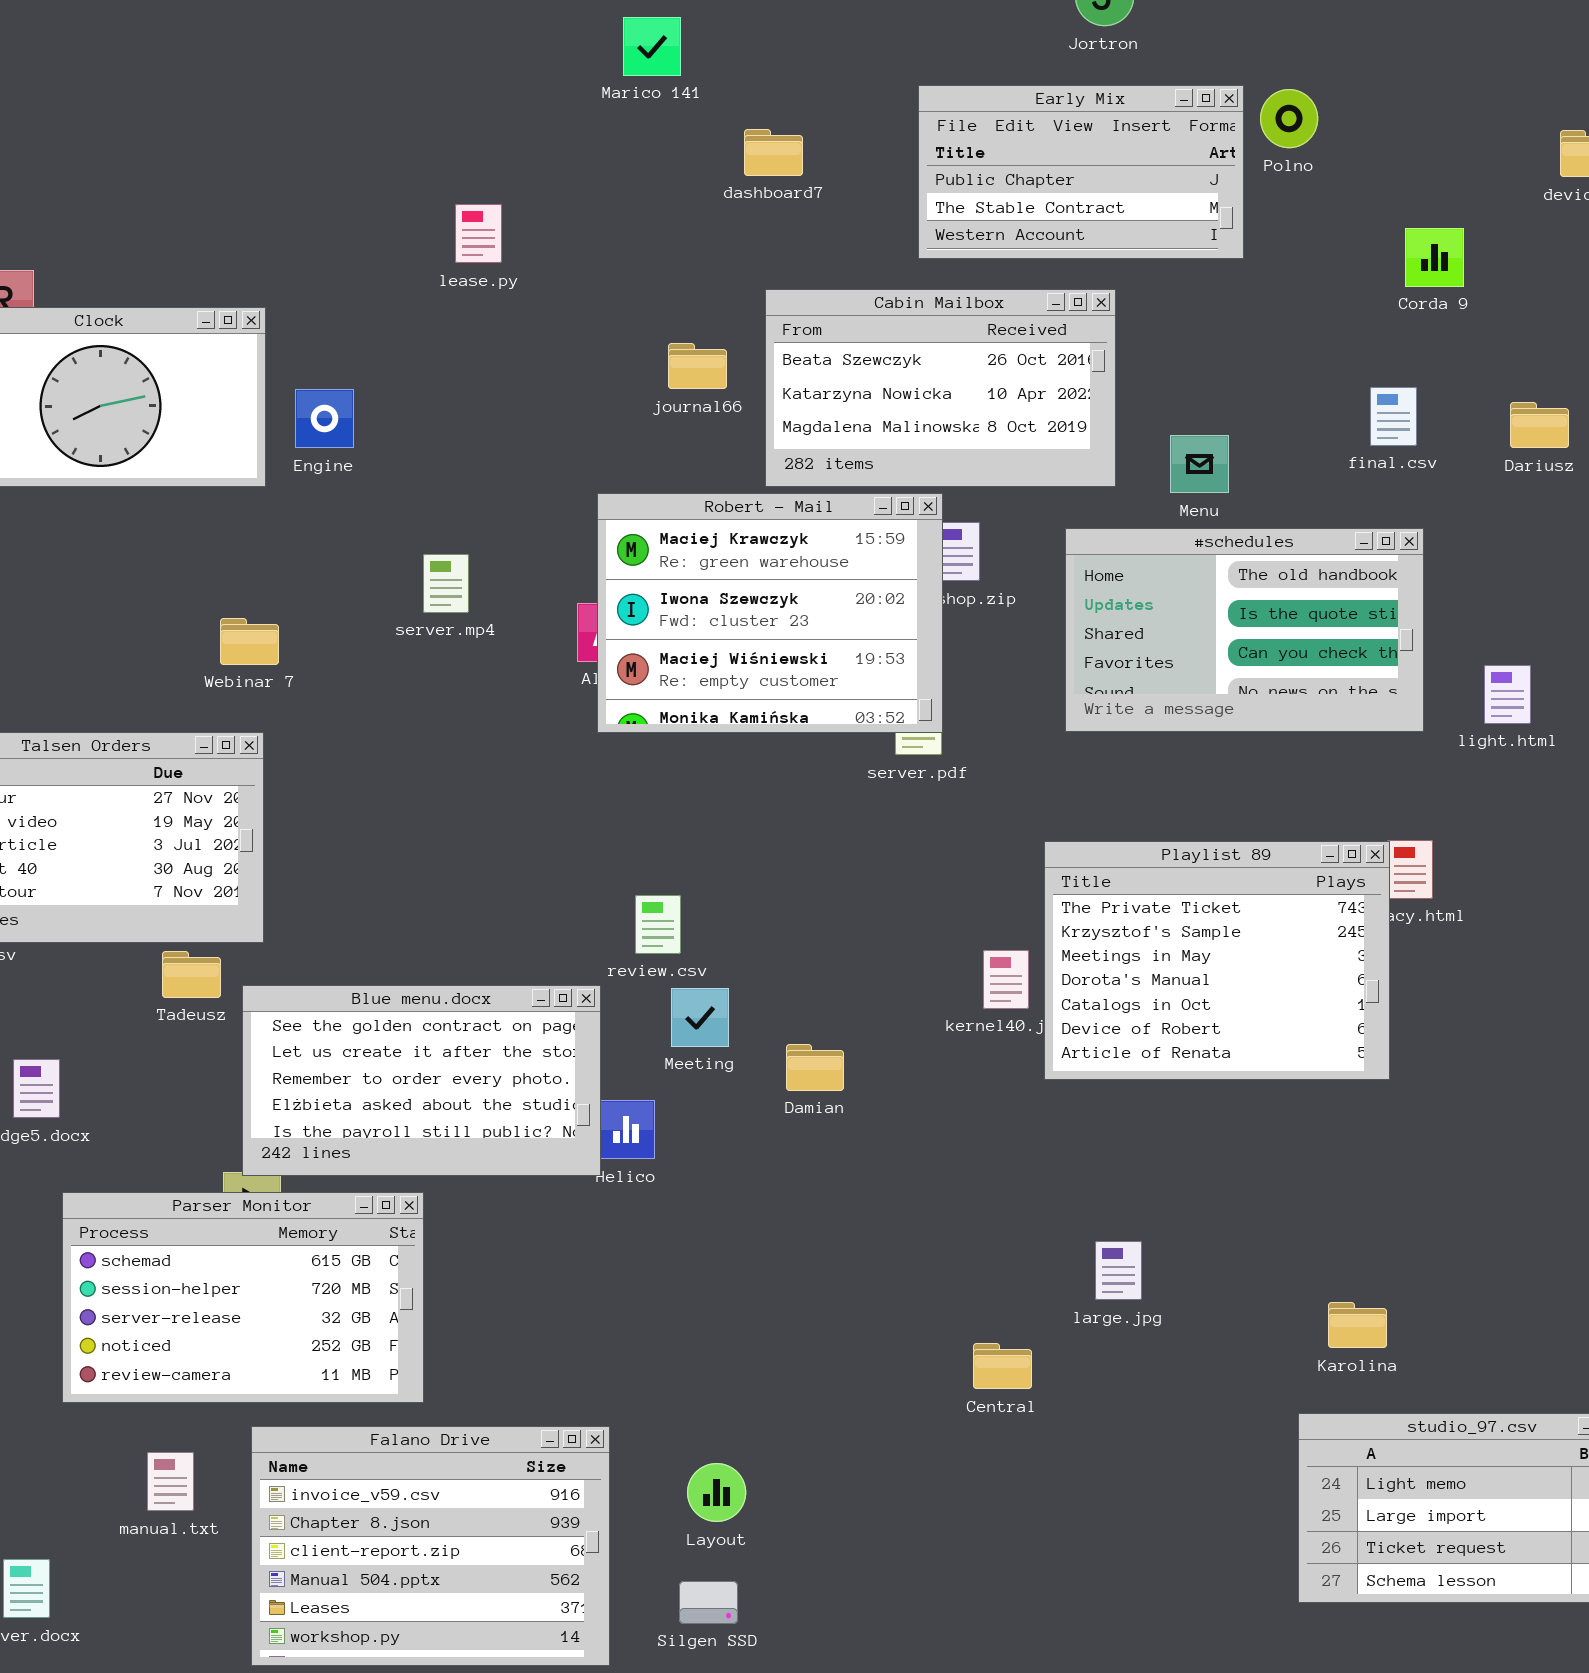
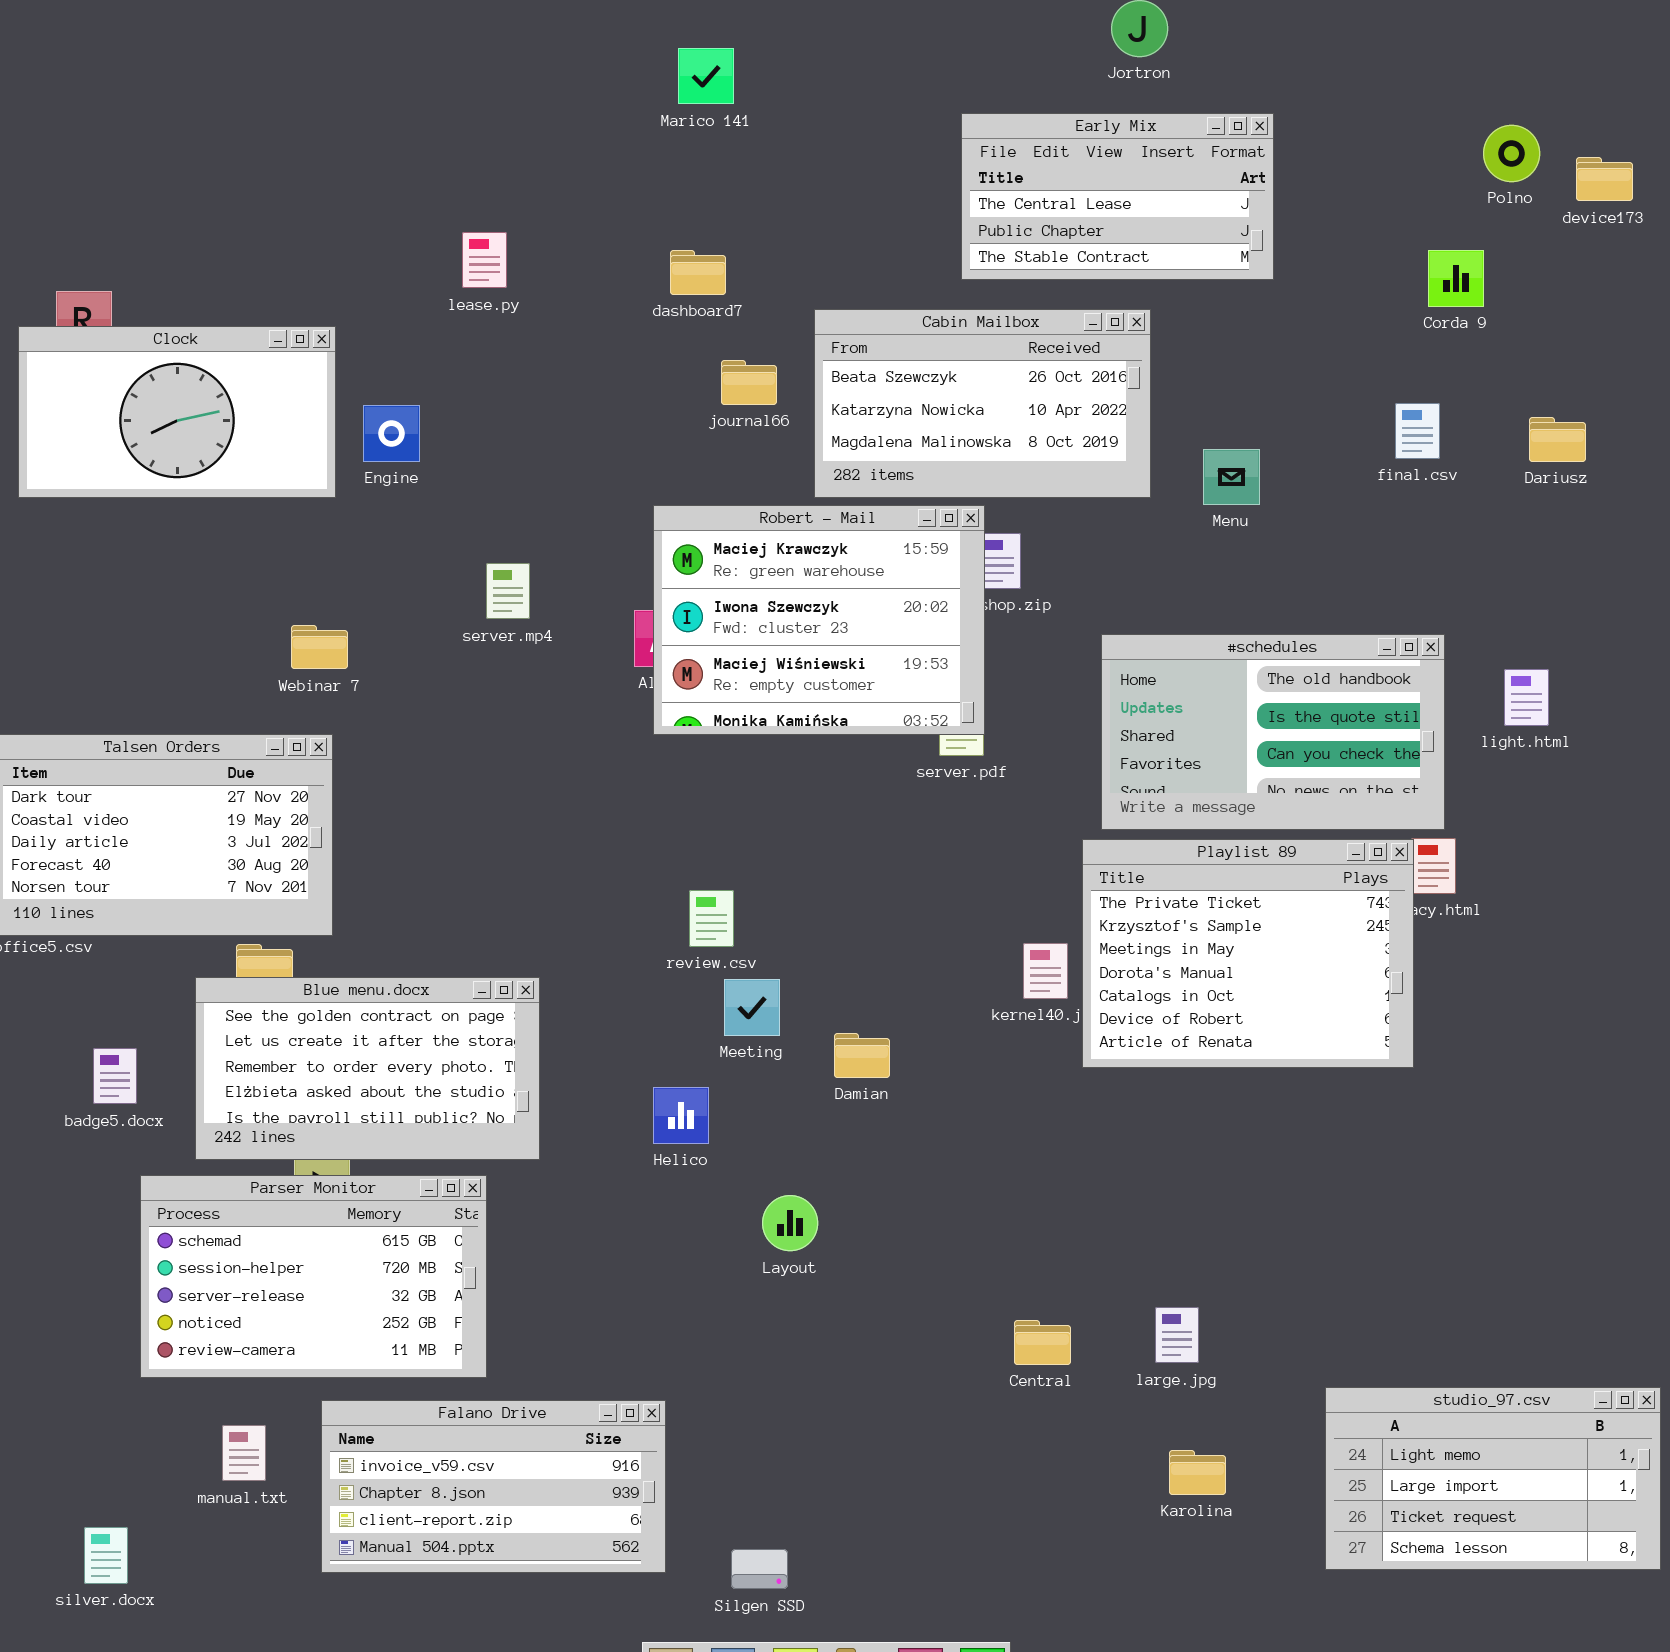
Early Mix: [918,85,1244,259] -> [961,113,1274,280], scrolled up 1 row
Polno: [1260,89,1318,148] -> [1483,125,1540,182], moved
dashboard7: [744,129,803,176] -> [670,250,726,295], moved
lease.py: [455,204,502,263] -> [462,232,507,288], moved
#schedules: [1065,528,1424,732] -> [1101,634,1445,830], moved
Blue menu.docx: [242,985,601,1176] -> [195,977,540,1160], moved
large.jpg: [1095,1241,1142,1300] -> [1155,1307,1199,1363], moved
Karolina: [1328,1302,1387,1348] -> [1169,1450,1226,1495], moved
Falano Drive: [251,1426,610,1666] -> [321,1400,666,1573], resized
Layout: [687,1463,746,1522] -> [762,1195,818,1251], moved

